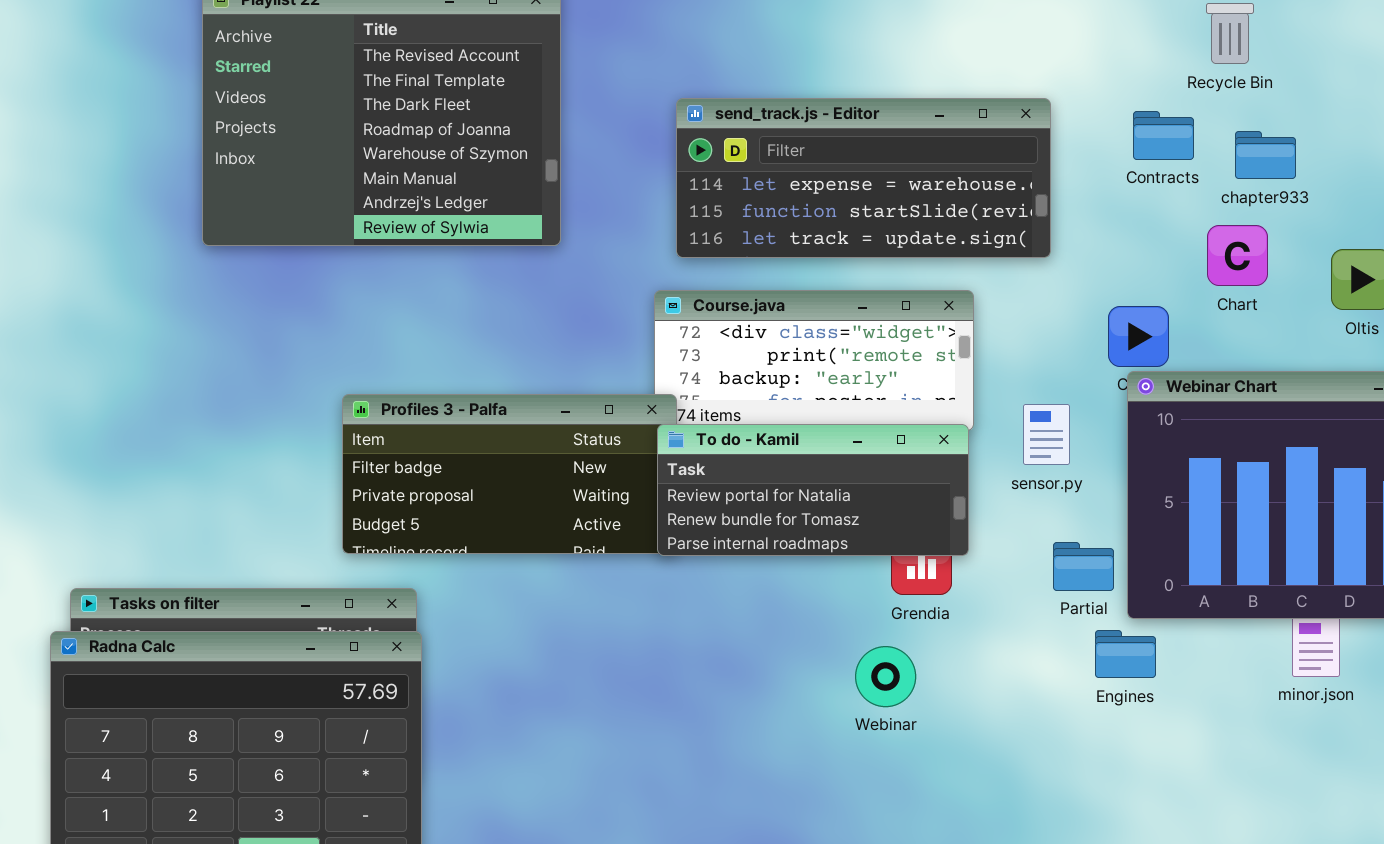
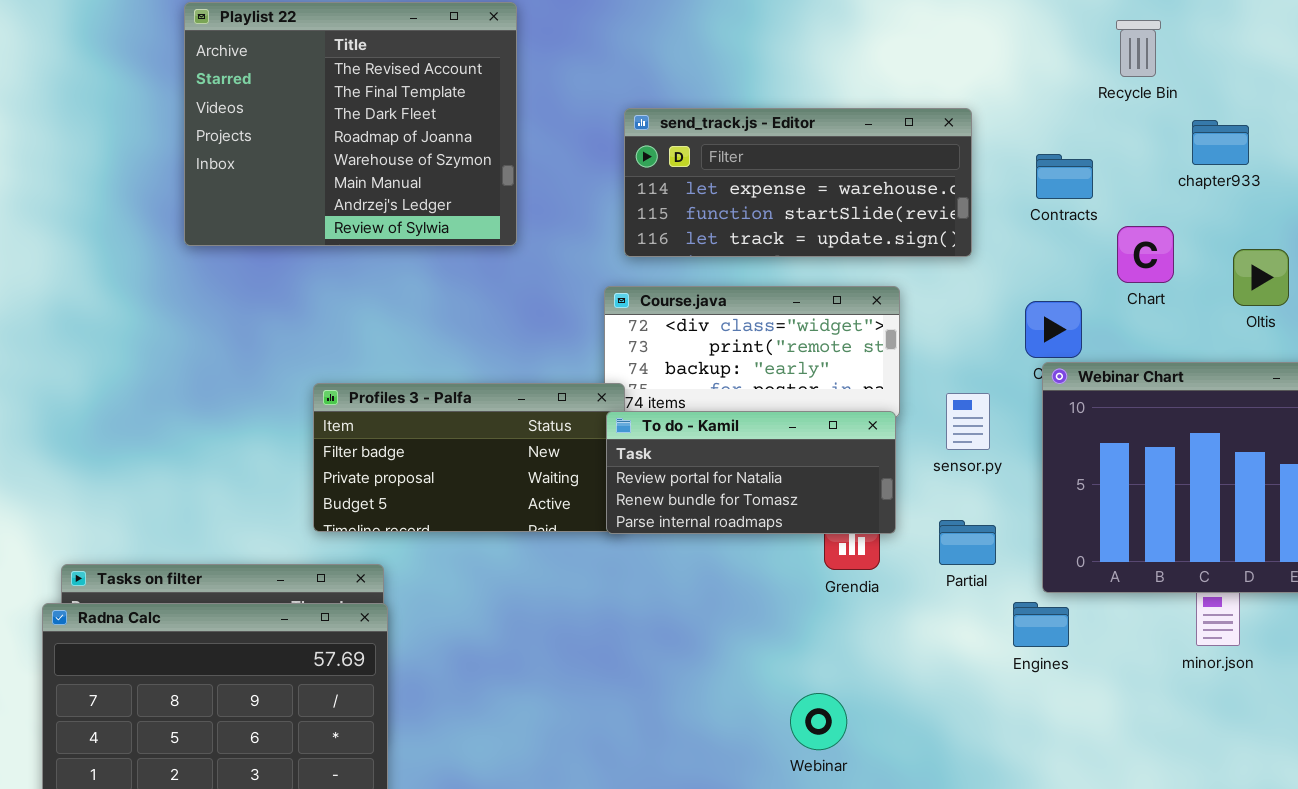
Contracts: [1133,111,1194,160] -> [1036,154,1093,199], moved
chapter933: [1235,131,1296,179] -> [1192,120,1249,165], moved
Partial: [1053,542,1114,591] -> [939,520,996,565], moved
Webinar: [855,646,916,707] -> [790,693,847,750], moved

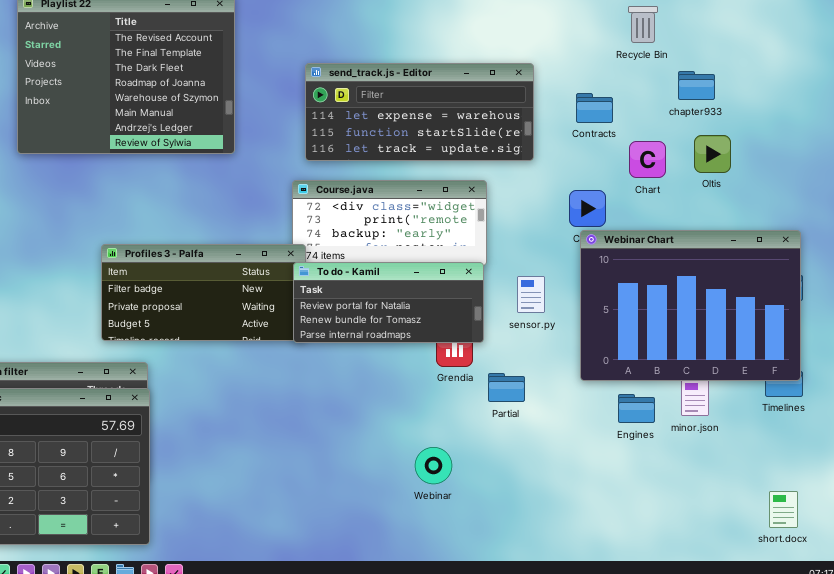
Oltis: [1233,249,1289,306] -> [694,135,731,173], moved
sensor.py: [946,393,990,450] -> [517,276,545,313], moved
Partial: [939,520,996,565] -> [488,373,525,402], moved
Engines: [1013,602,1069,647] -> [618,394,655,423], moved

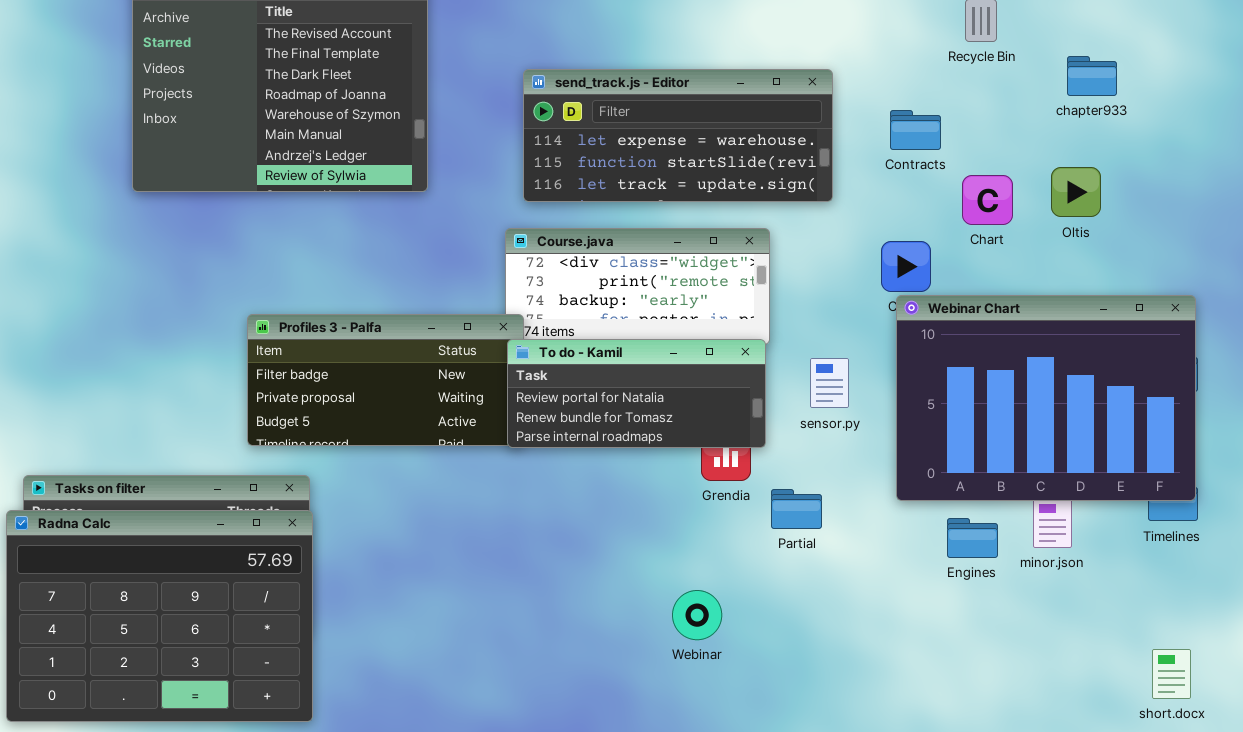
chapter933: [678,71,715,100] -> [1067,56,1117,96], moved

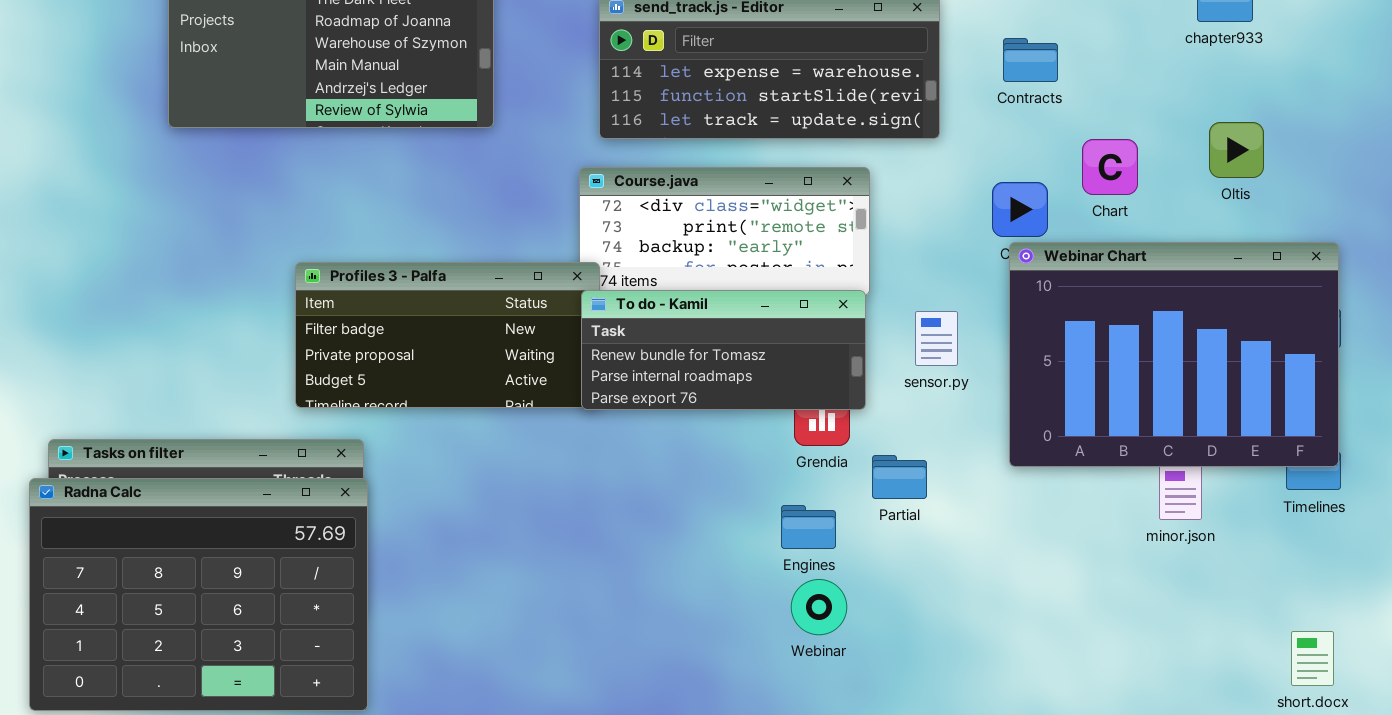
Oltis: [1051,167,1101,217] -> [1209,122,1264,178], moved
Chart: [962,175,1013,225] -> [1082,139,1138,195], moved
To do - Kamil: [507,339,766,448] -> [581,290,866,410], scrolled down 1 row
Engines: [947,518,998,558] -> [781,505,836,549], moved
Webinar: [672,590,722,640] -> [791,579,847,635], moved

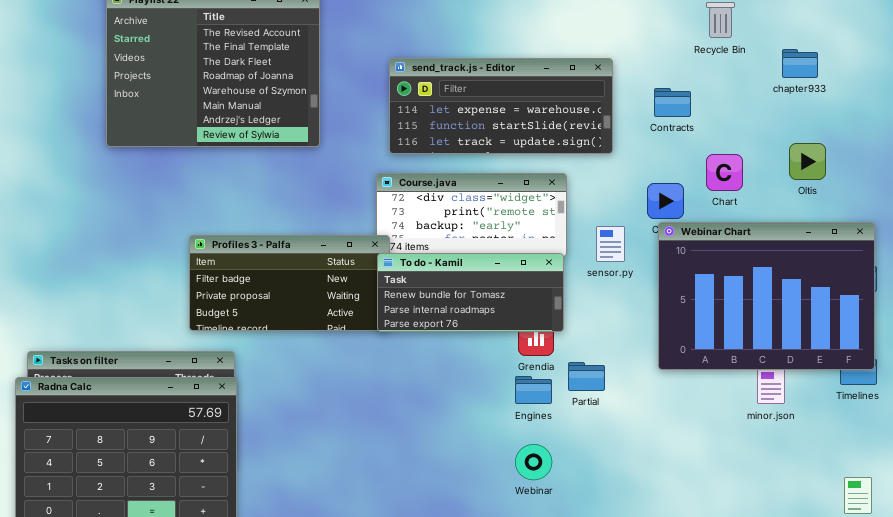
sensor.py: [915,311,958,366] -> [596,226,625,262], moved
Engines: [781,505,836,549] -> [515,376,552,404], moved

